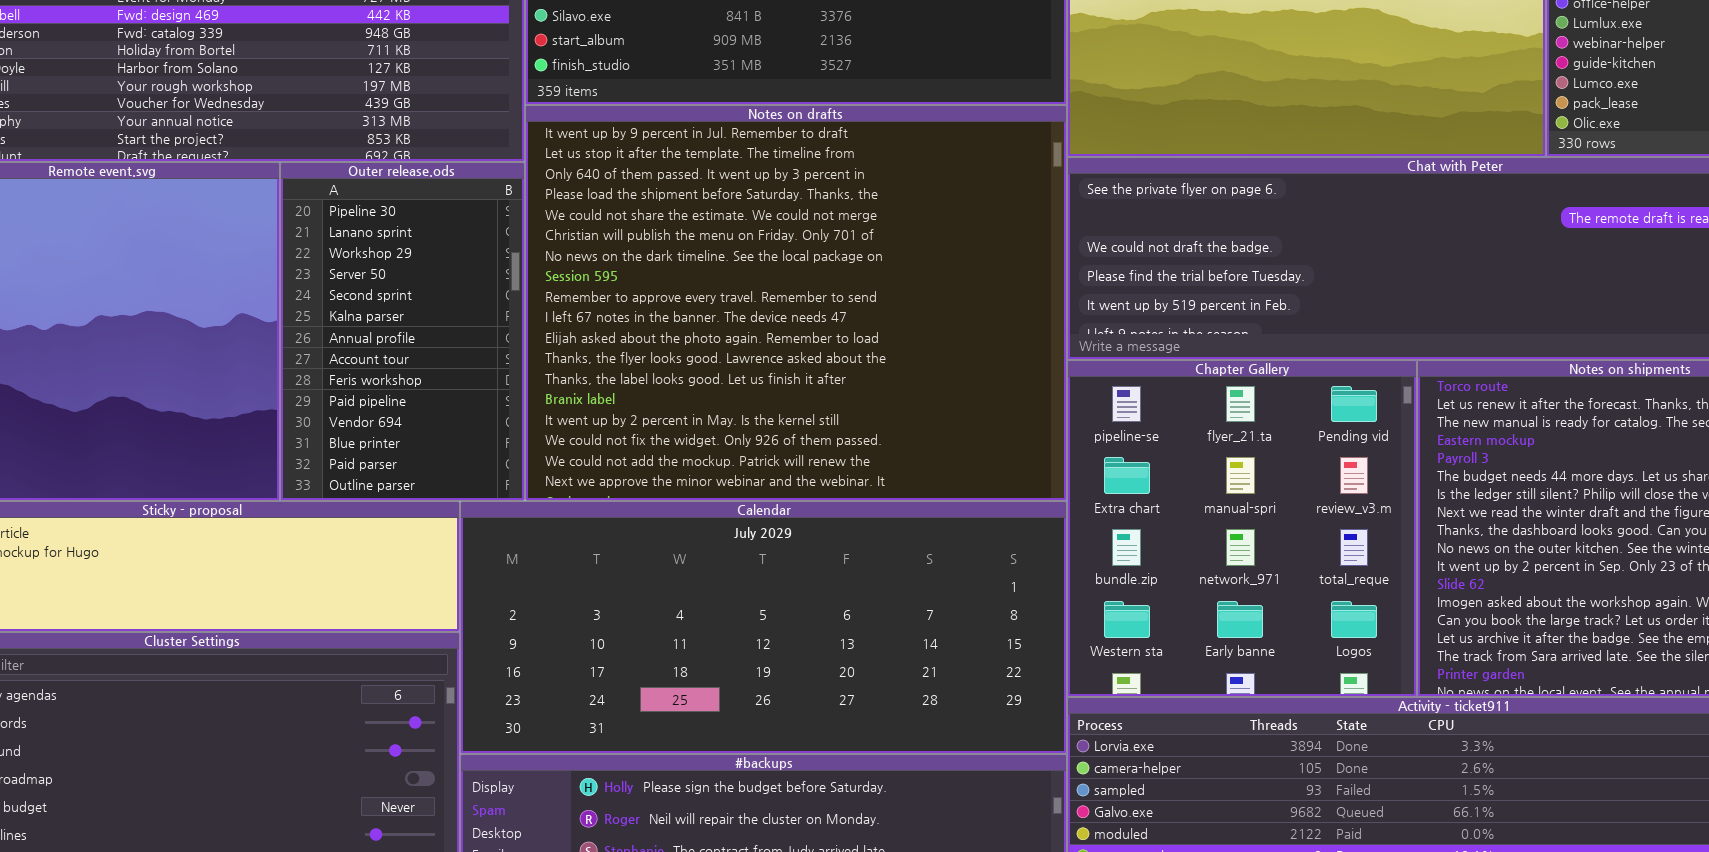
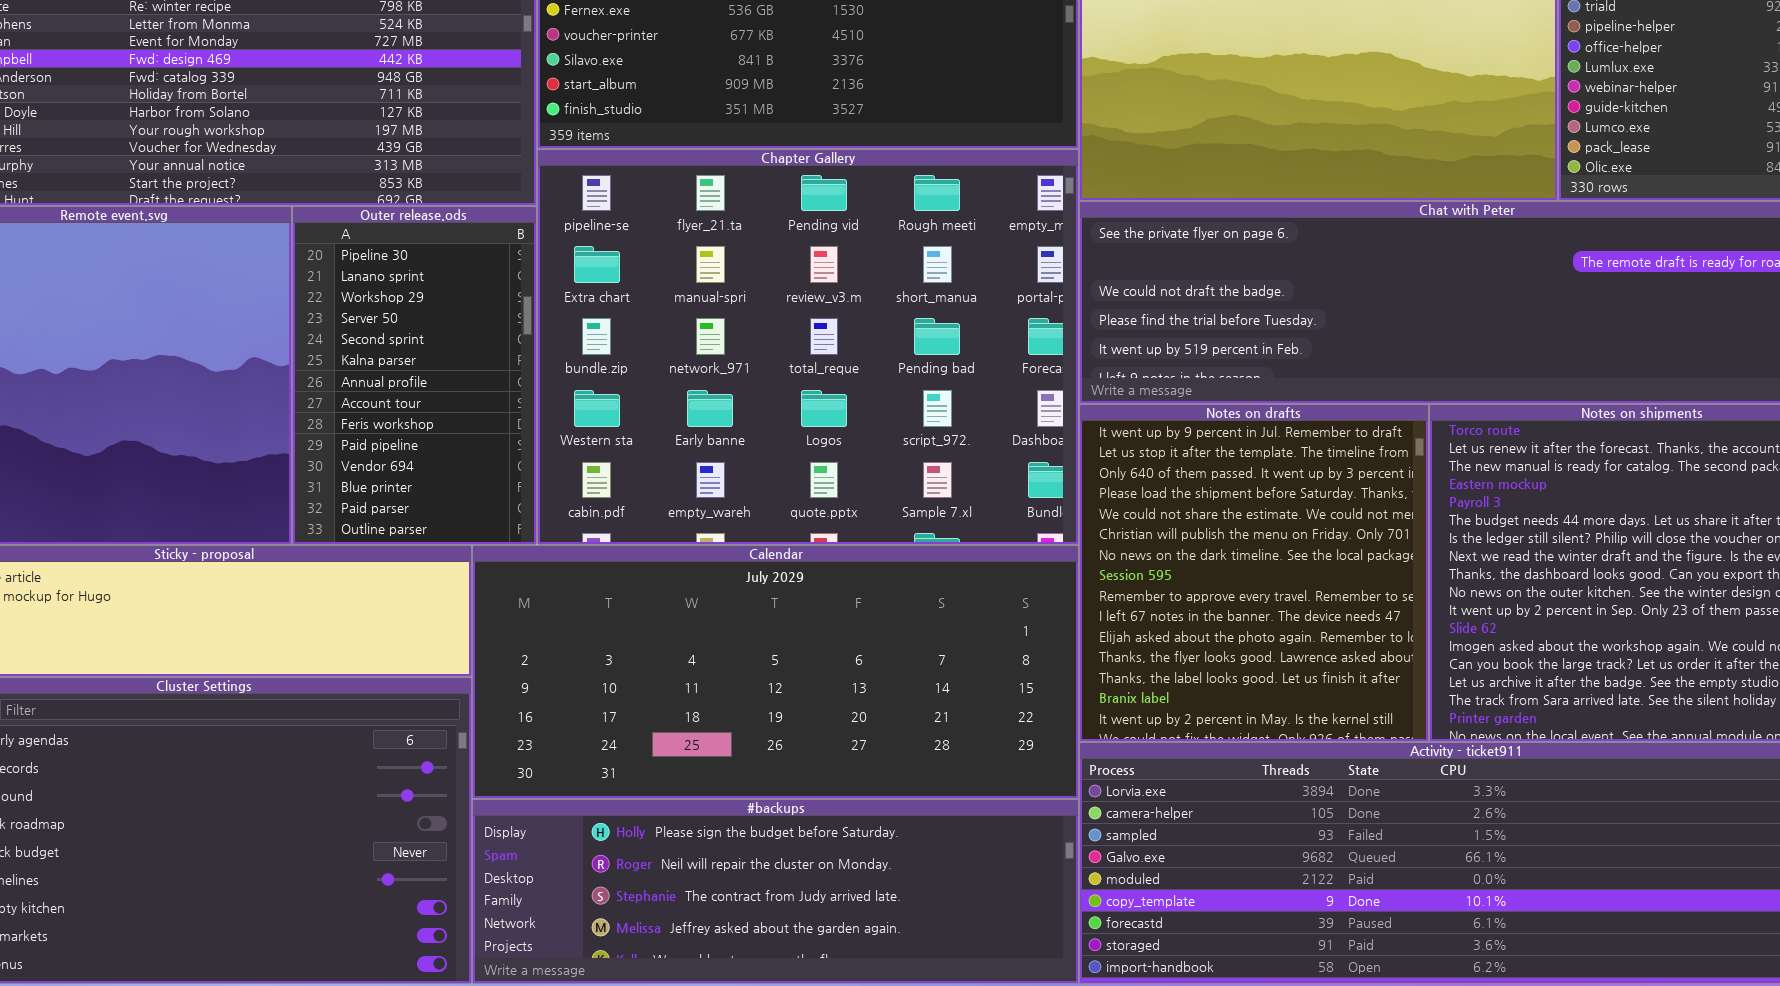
Notes on drafts: [525,105,1067,501] -> [1079,404,1429,742], moved, resized
Chapter Gallery: [1067,360,1417,697] -> [537,149,1079,545], moved, resized

